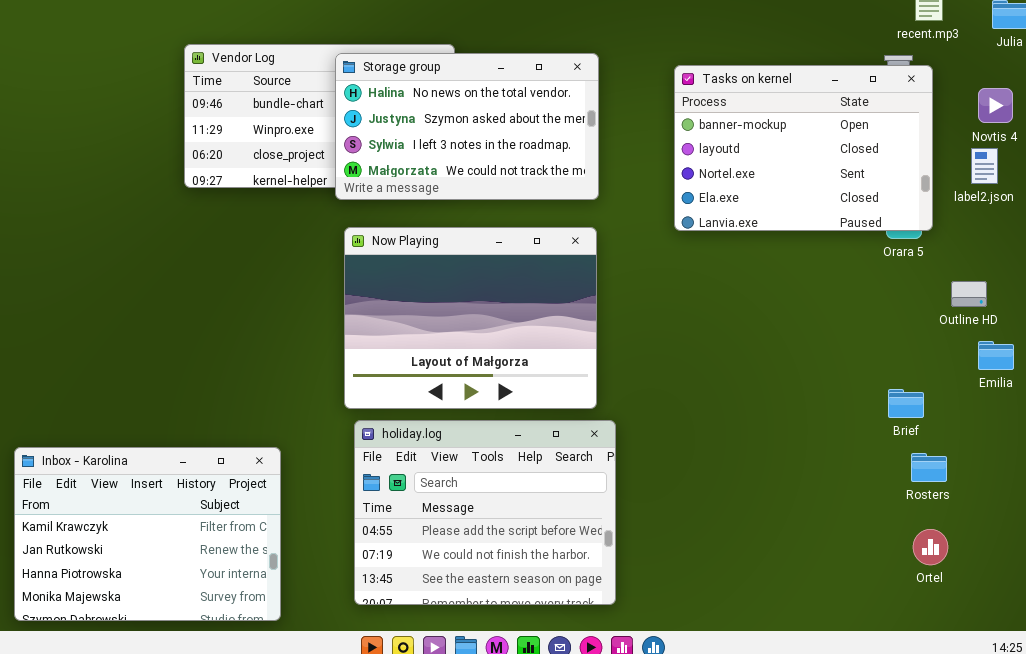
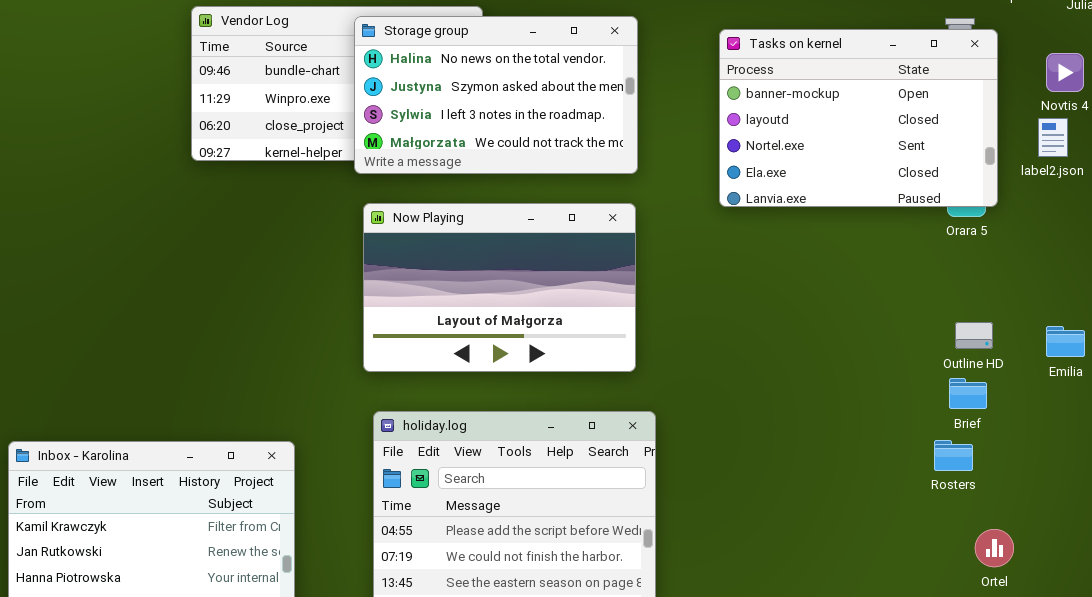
Now Playing: [344,227,597,409] -> [363,203,636,372], resized
Outline HD: [951,281,987,307] -> [955,322,993,349], moved
Rosters: [911,453,947,482] -> [934,440,973,471], moved

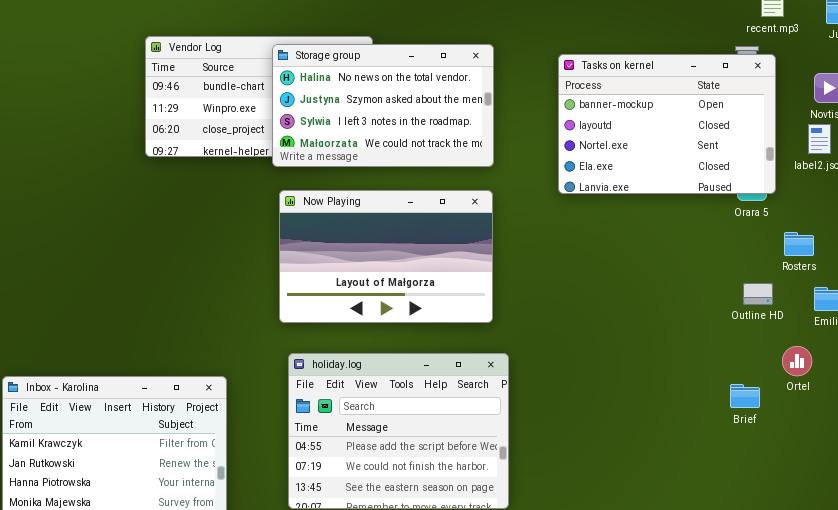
Brief: [949,378,987,409] -> [730,384,760,408], moved
Rosters: [934,440,973,471] -> [784,232,814,256], moved
Ortel: [975,529,1014,567] -> [782,346,812,376], moved

